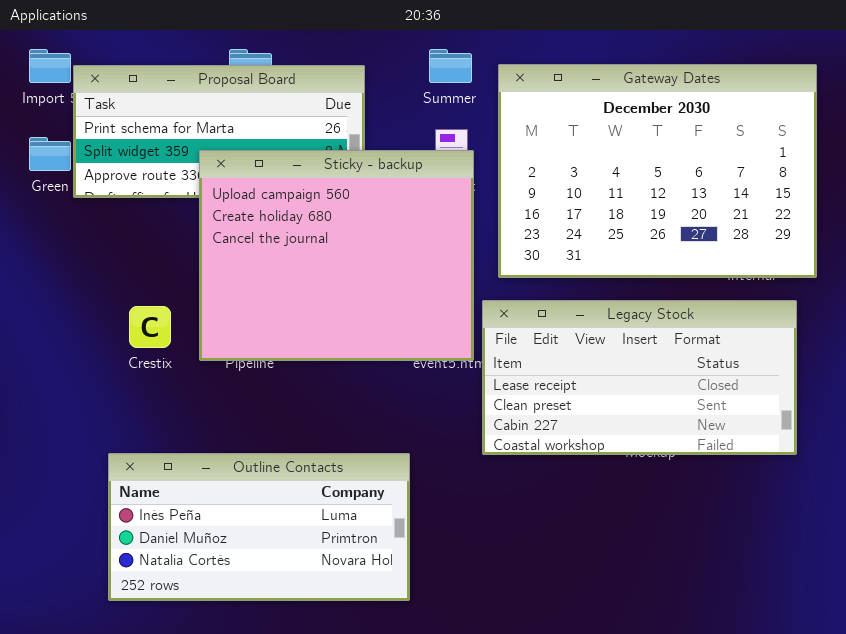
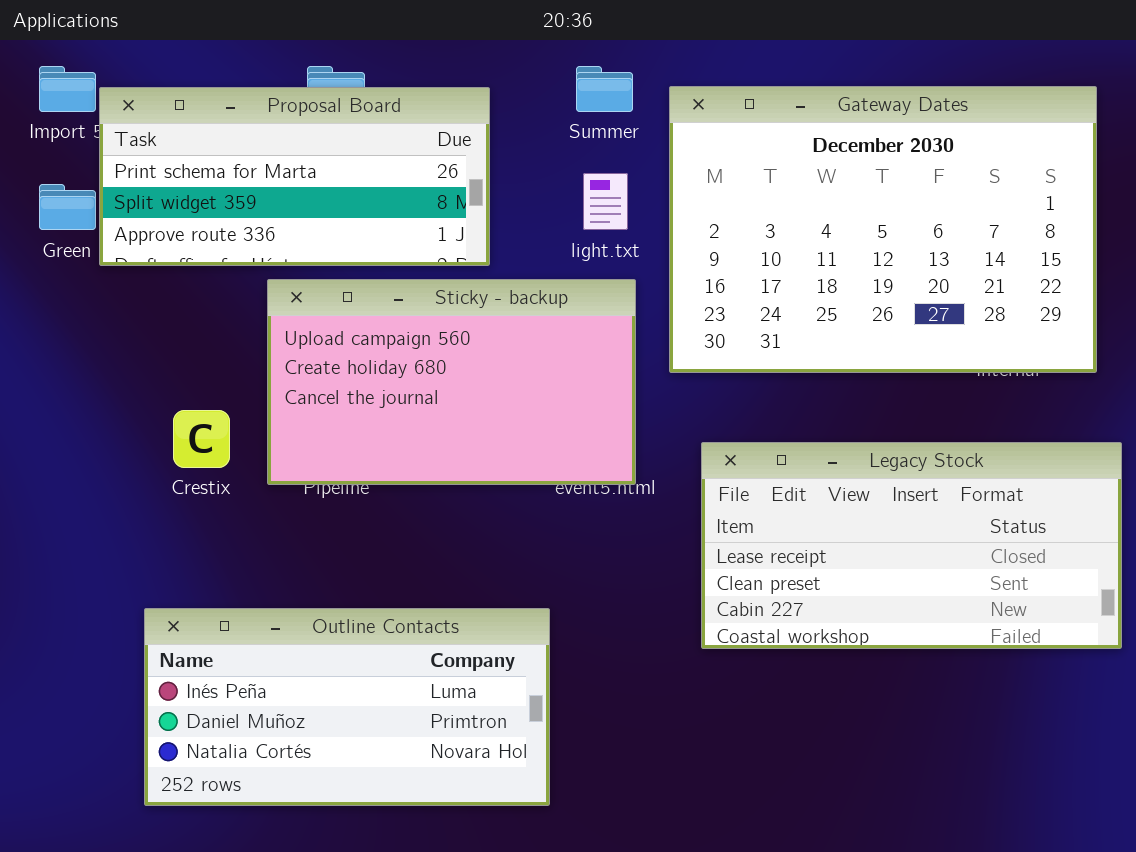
Sticky - backup: [199,150,474,361] -> [267,279,636,485], resized
Legacy Stock: [482,300,797,455] -> [701,442,1122,649], moved

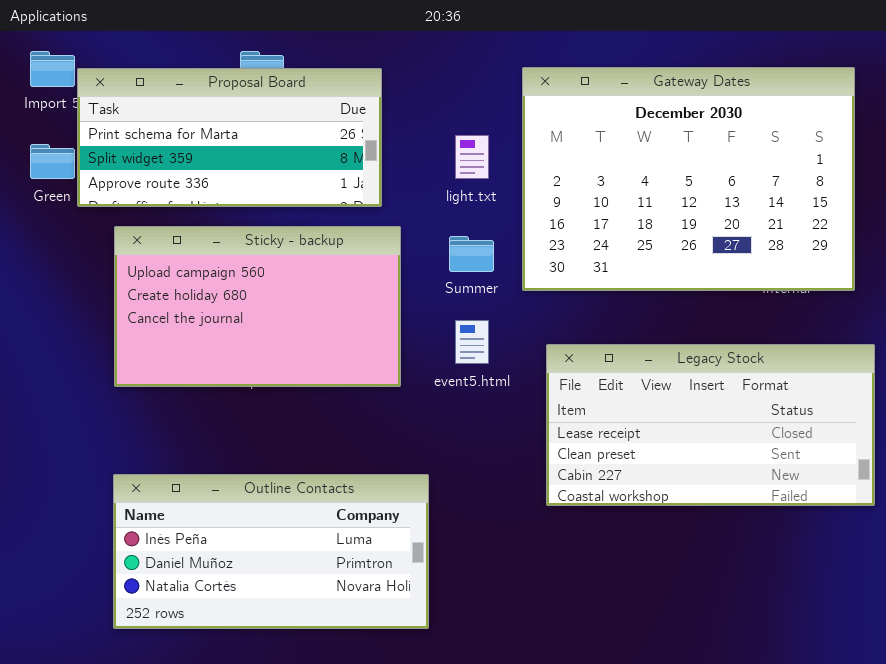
Summer: [576,66,633,112] -> [449,236,494,272], moved
Sticky - backup: [267,279,636,485] -> [114,226,401,387], moved

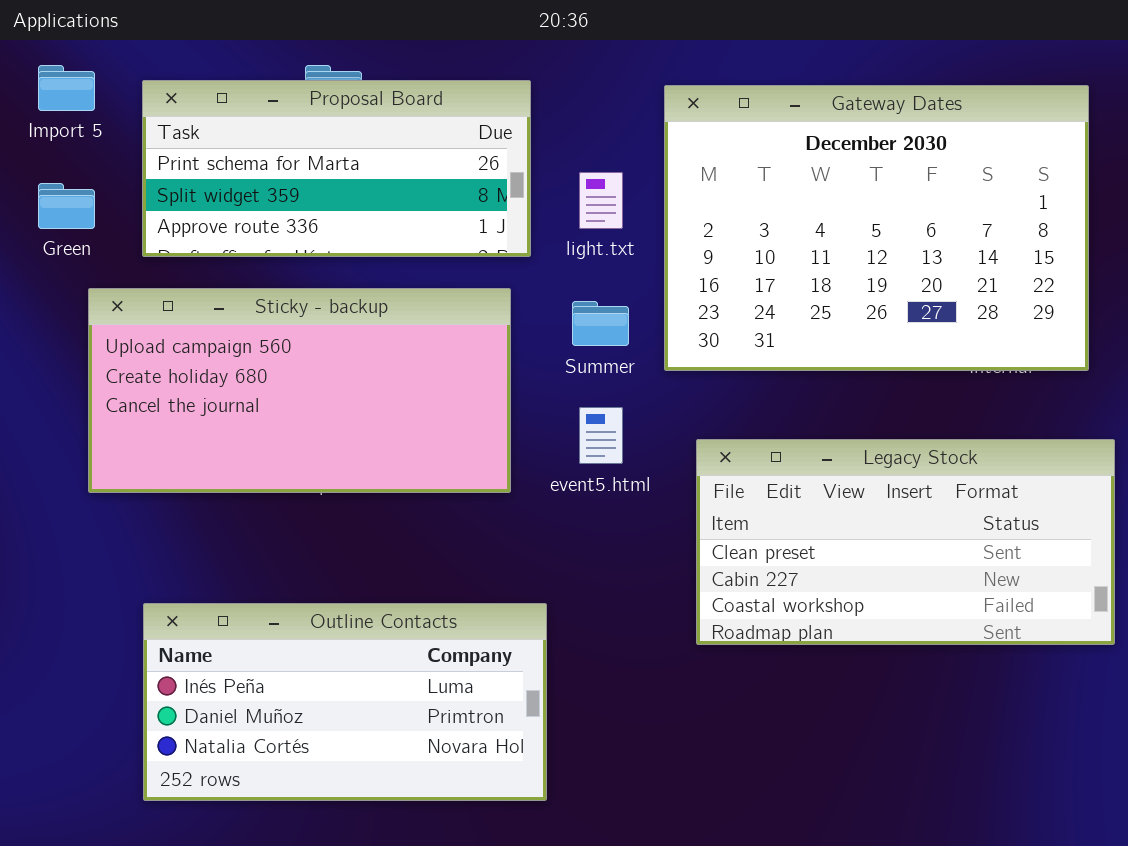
Proposal Board: [77,68,382,207] -> [142,80,531,257], moved
Sticky - backup: [114,226,401,387] -> [88,288,511,493], resized
Legacy Stock: [546,344,875,506] -> [696,439,1115,645], scrolled down 1 row

